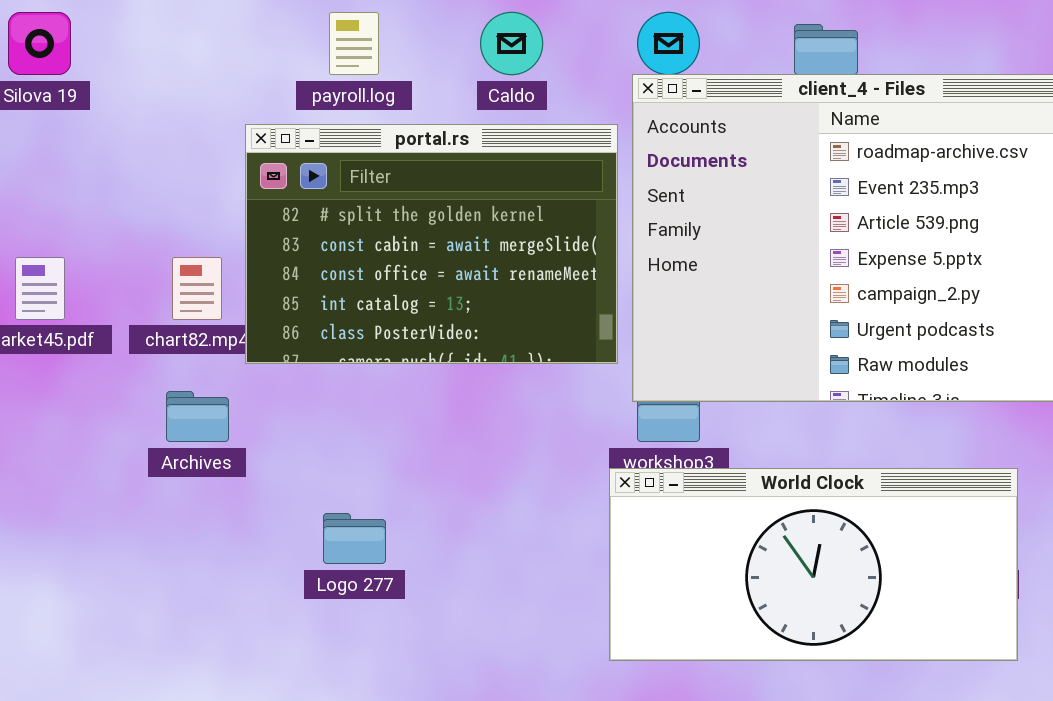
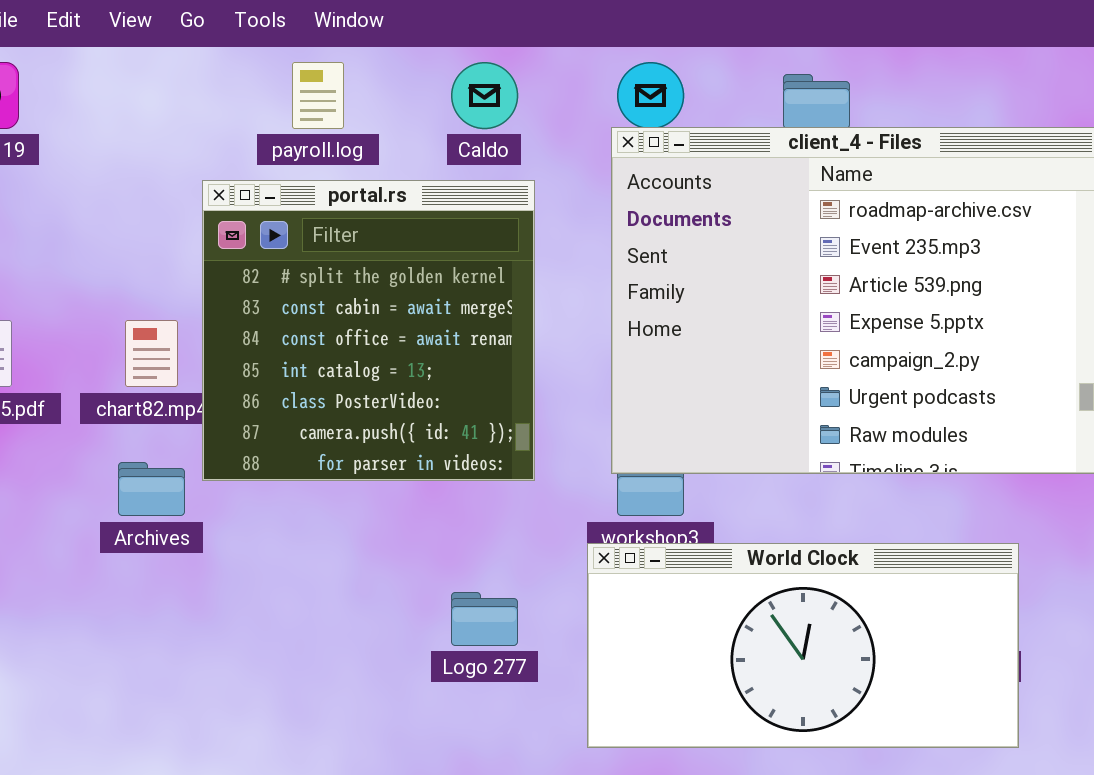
portal.rs: [245,124,618,364] -> [202,180,535,481], resized
Logo 277: [323,513,386,564] -> [451,592,518,646], moved

